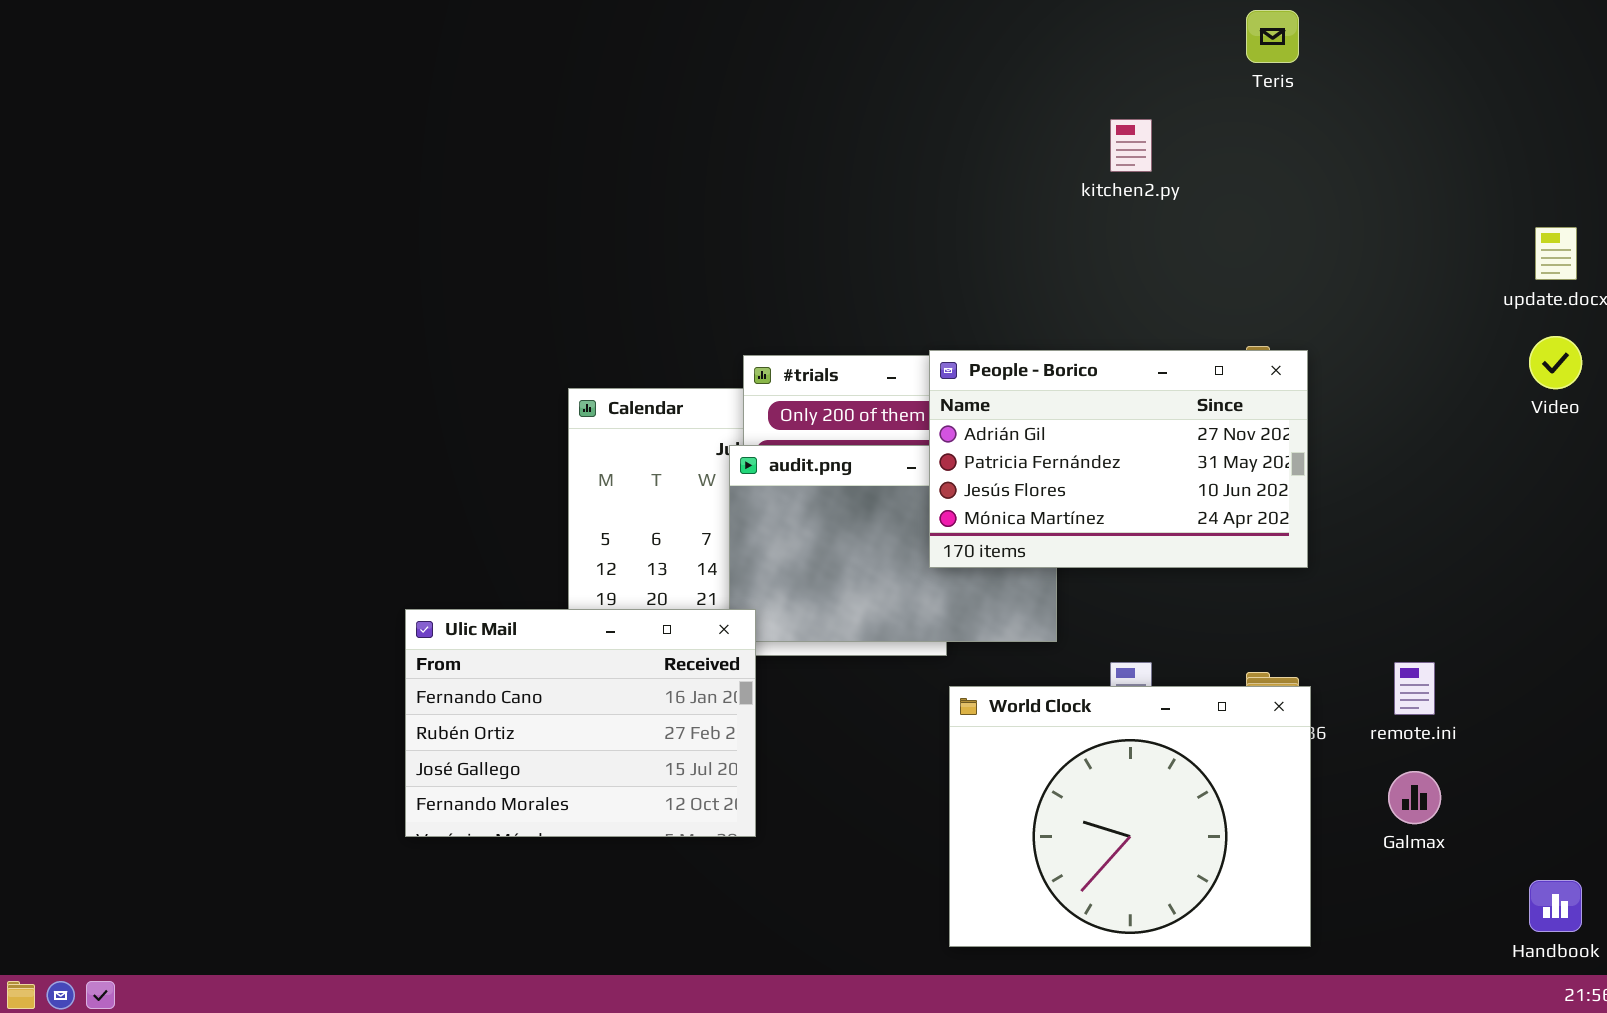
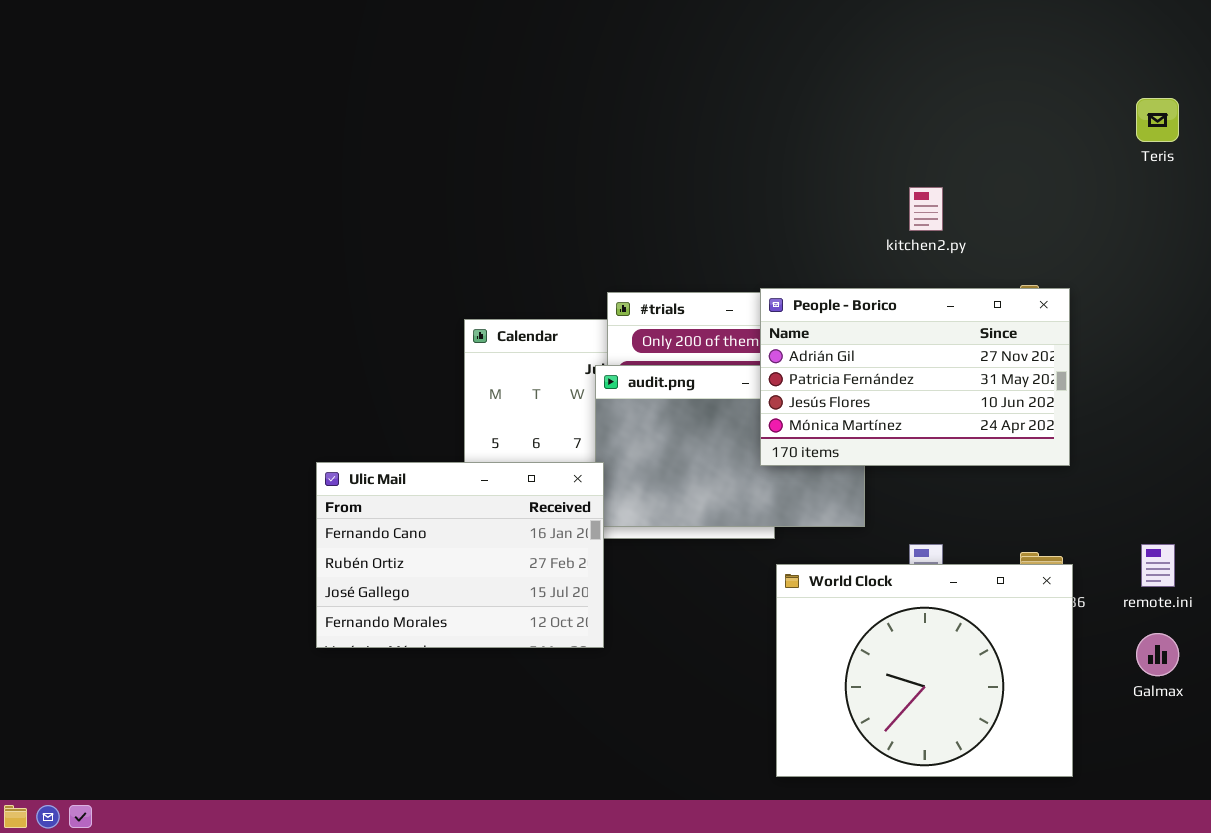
Teris: [1246,10,1299,63] -> [1136,98,1179,142], moved
kitchen2.py: [1110,119,1152,172] -> [909,187,943,231], moved
Ulic Mail: [405,609,756,837] -> [316,462,604,648], moved

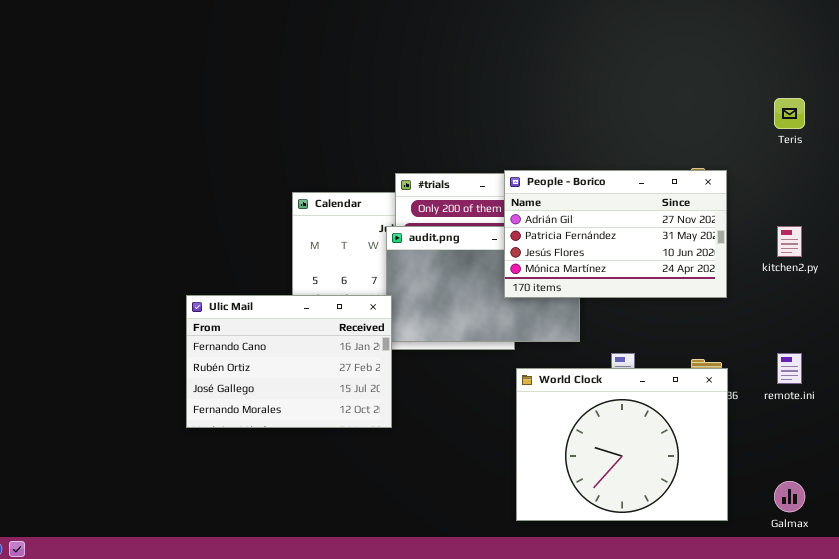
Teris: [1136,98,1179,142] -> [774,98,805,129], moved
kitchen2.py: [909,187,943,231] -> [777,226,802,257], moved
Galmax: [1136,633,1179,676] -> [774,481,805,512], moved

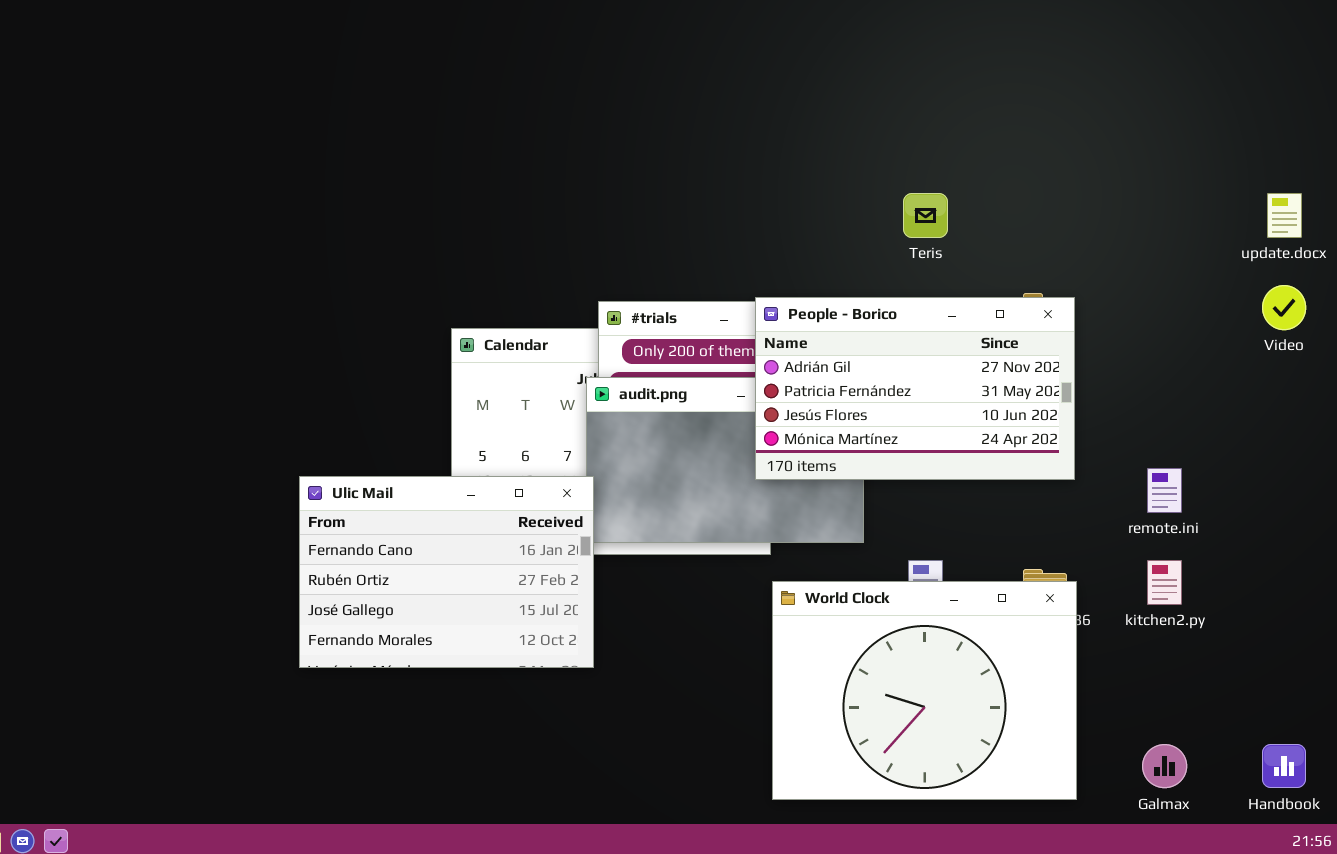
Teris: [774,98,805,129] -> [903,193,948,238], moved
kitchen2.py: [777,226,802,257] -> [1147,560,1182,605], moved
remote.ini: [777,353,802,384] -> [1147,468,1182,513], moved

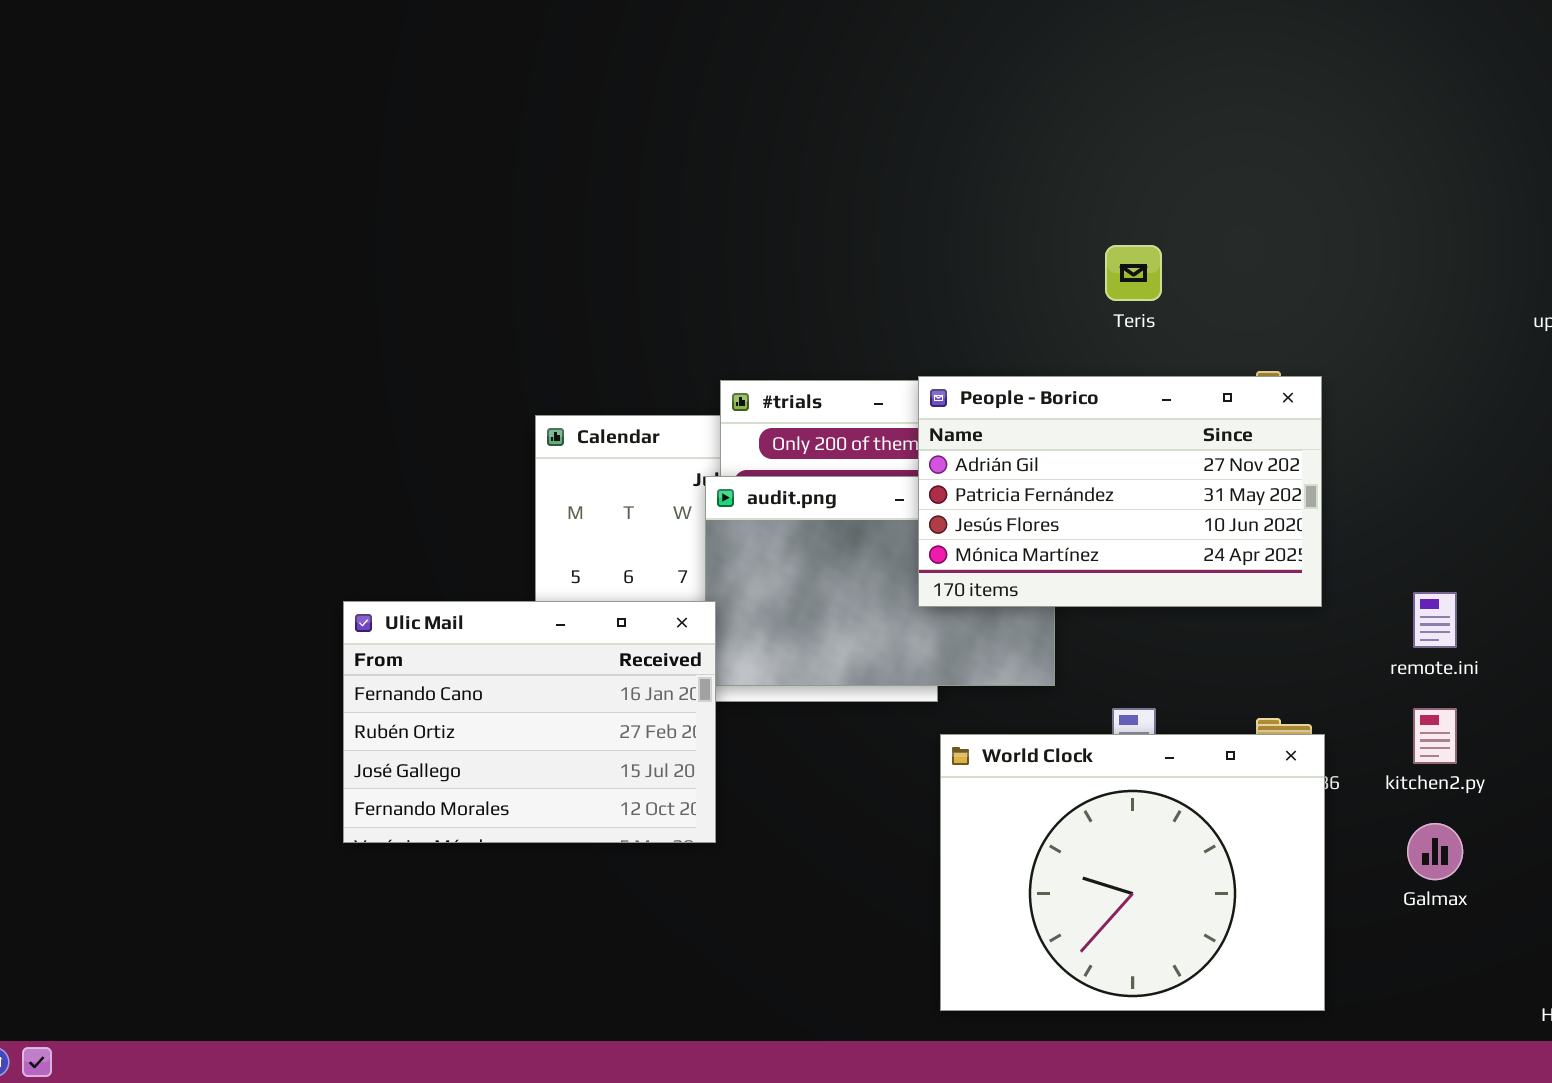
Galmax: [1142,744,1187,788] -> [1407,823,1463,880], moved

